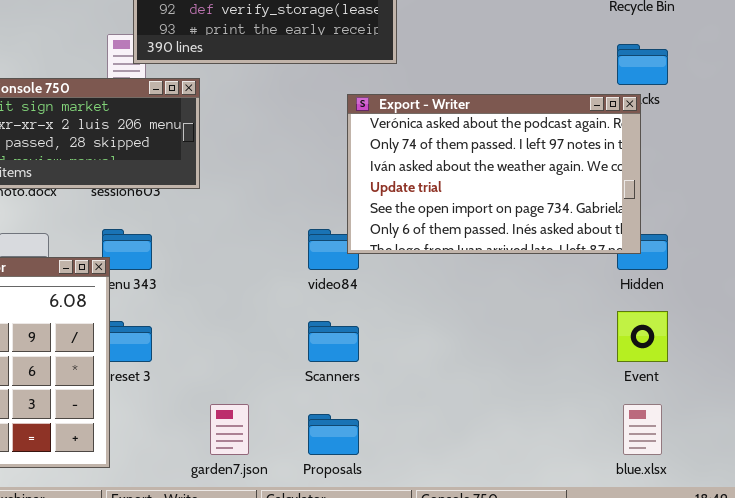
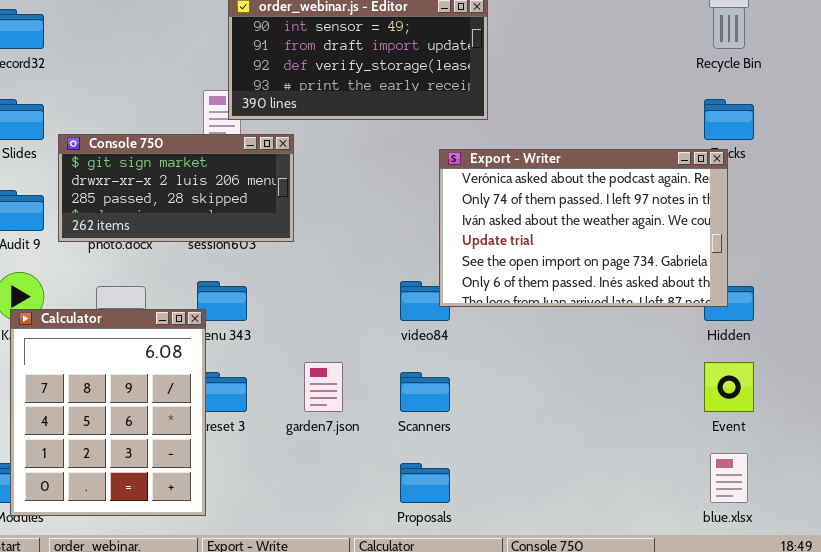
garden7.json: [210,404,249,455] -> [304,362,343,412], moved

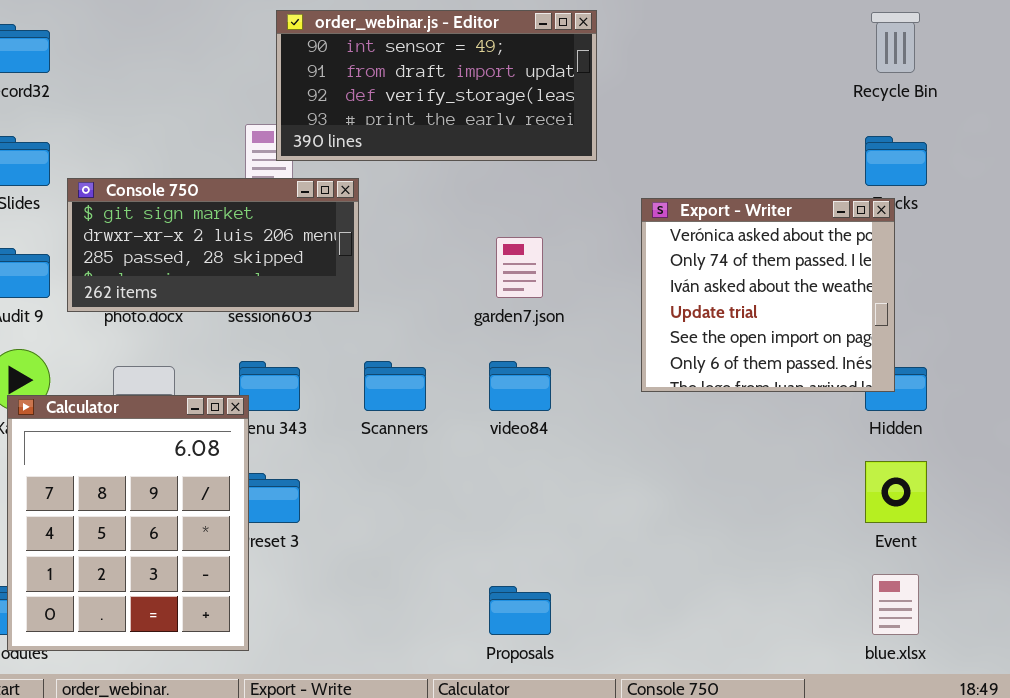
Export - Writer: [439,149,728,307] -> [641,198,895,392], resized
garden7.json: [304,362,343,412] -> [496,237,543,298], moved
Scanners: [400,372,450,412] -> [364,361,426,411], moved

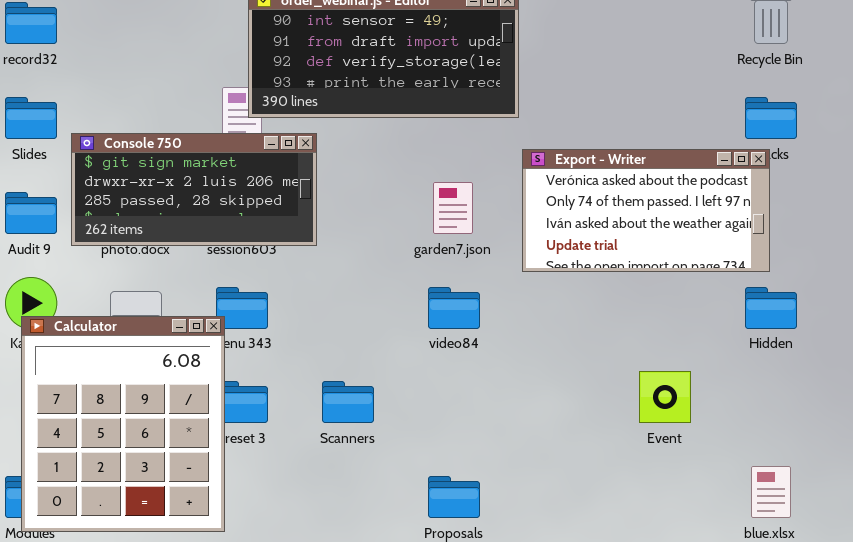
Export - Writer: [641,198,895,392] -> [522,149,770,272], resized
Scanners: [364,361,426,411] -> [322,381,374,423], moved
Event: [865,461,927,523] -> [639,371,691,423], moved

